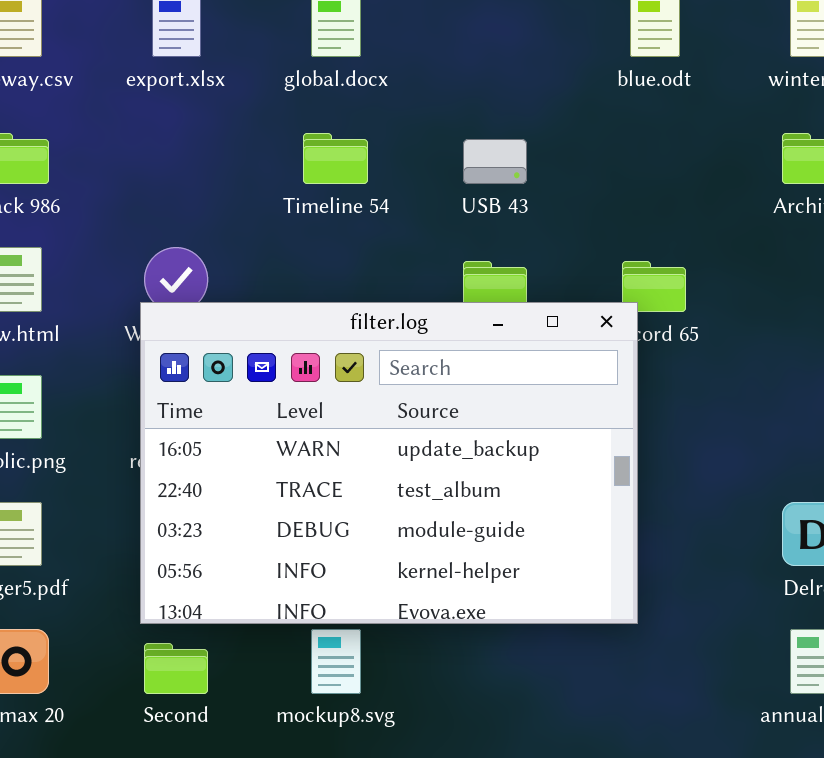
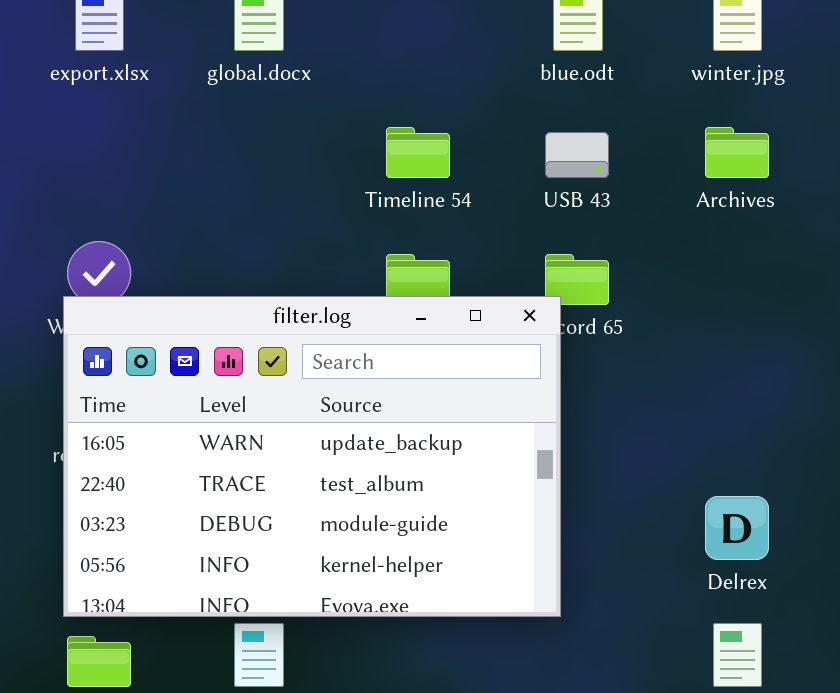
Timeline 54: [303,133,368,184] -> [386,127,450,178], moved
USB 43: [463,139,527,184] -> [545,132,609,178], moved

